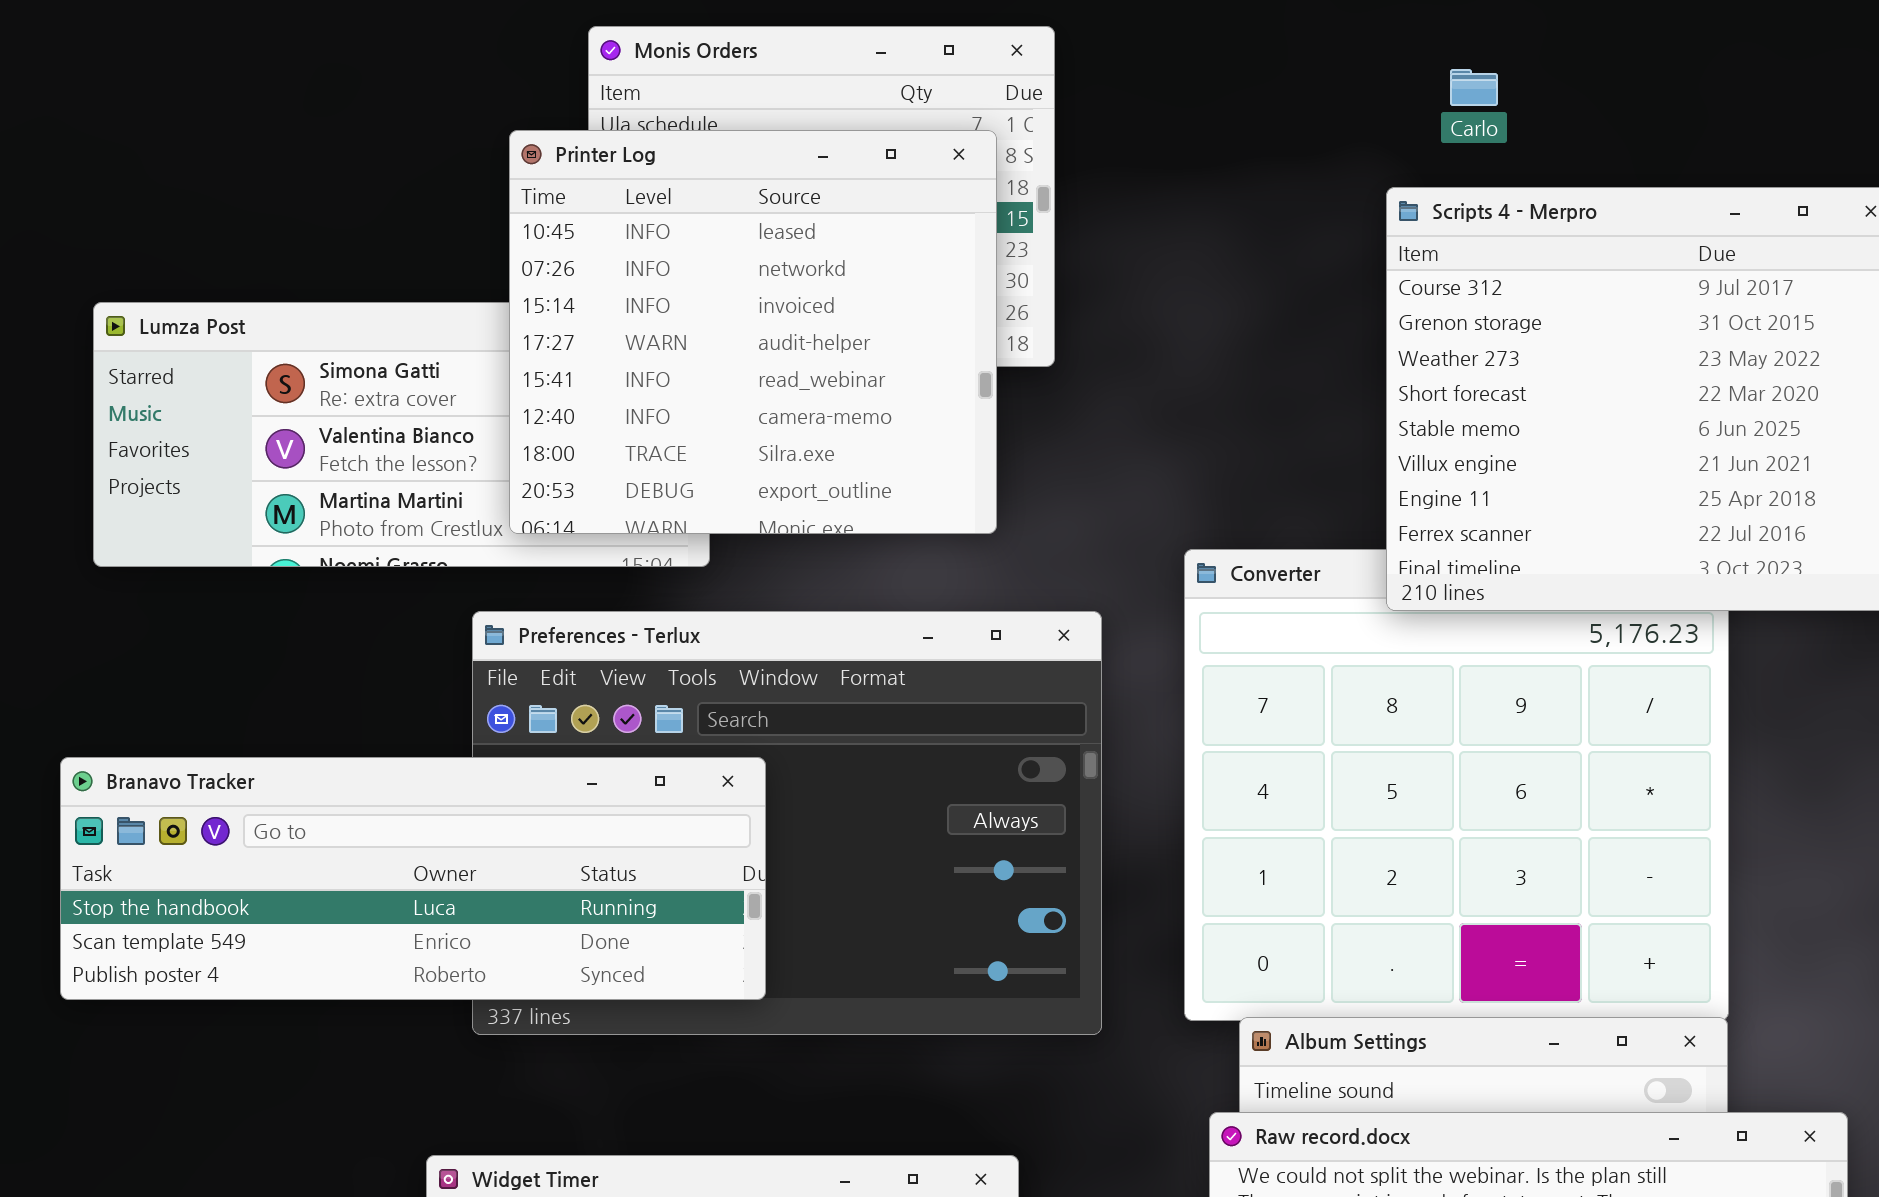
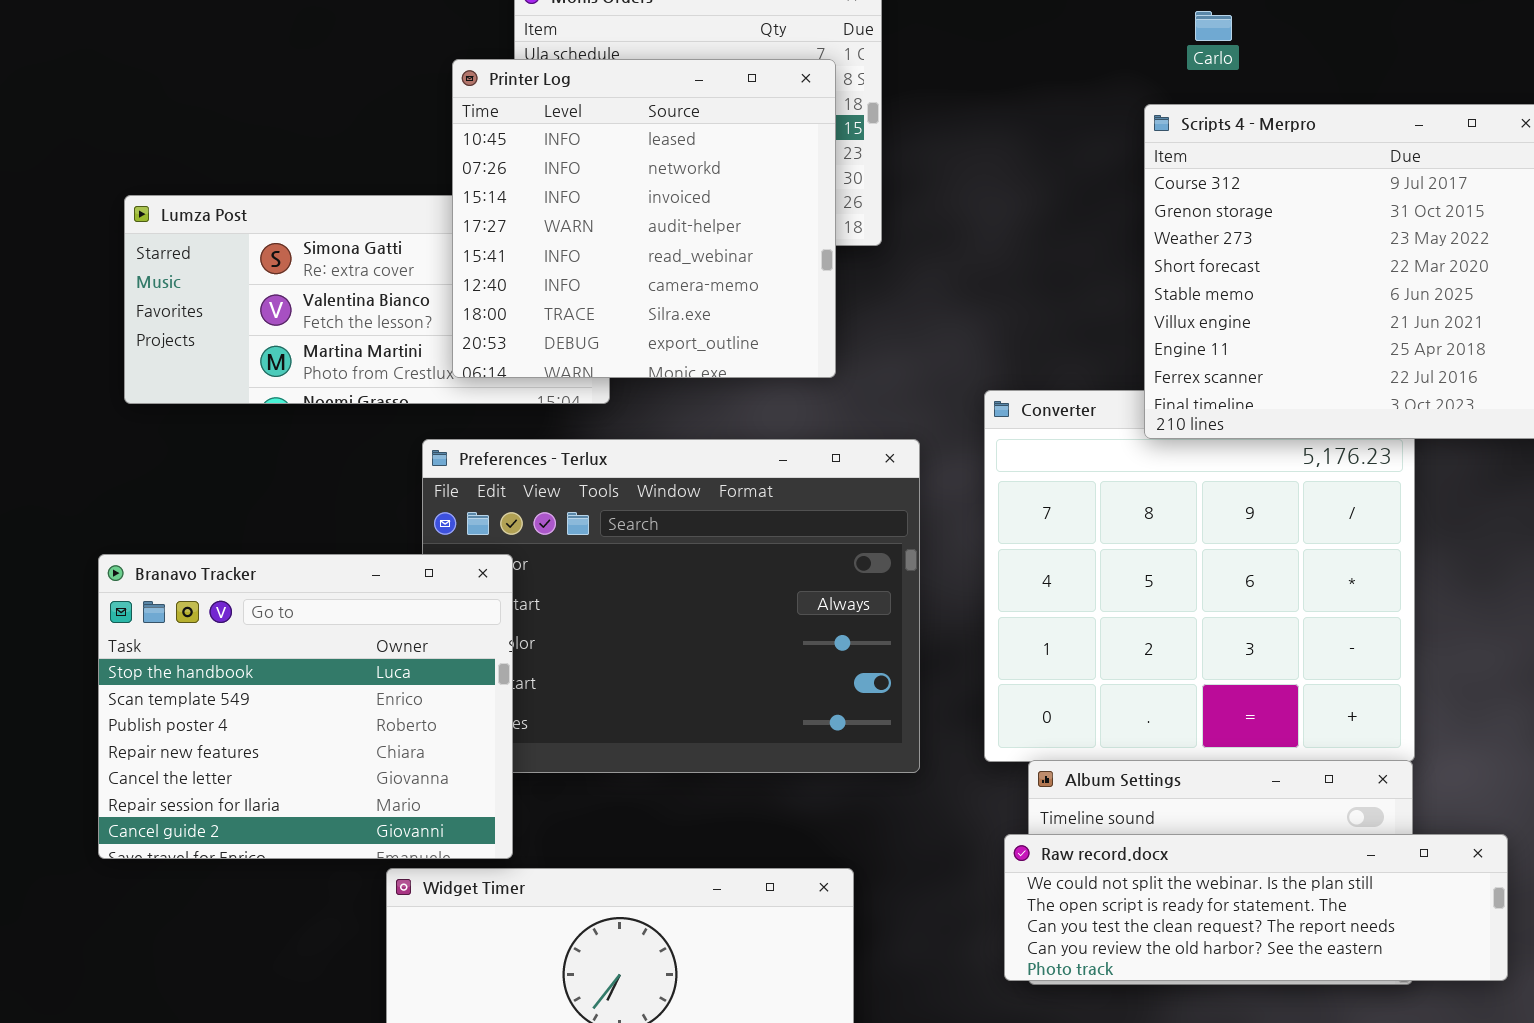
Branavo Tracker: [60,757,766,1000] -> [98,554,513,859], resized

